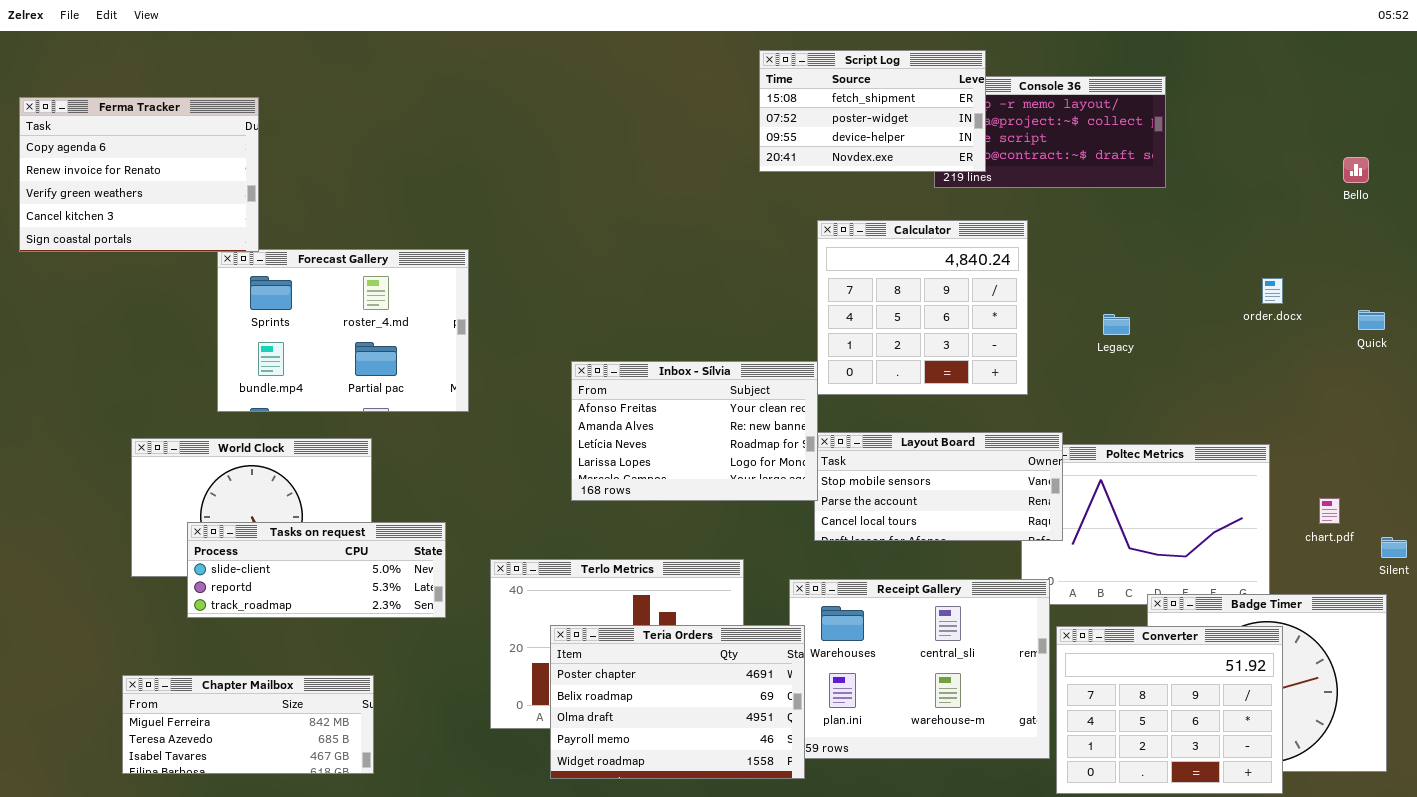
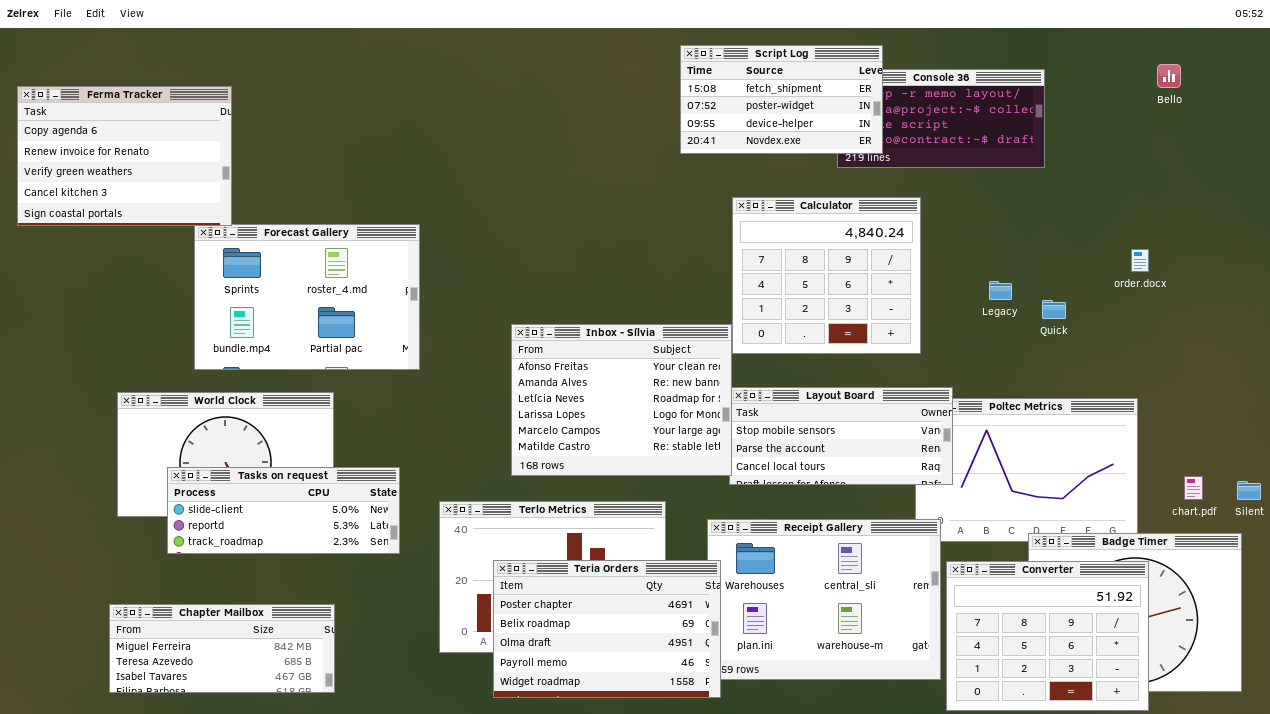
Bello: [1343,157,1369,183] -> [1157,64,1181,88], moved
Quick: [1358,310,1385,330] -> [1042,300,1066,319], moved
Inbox - Sílvia: [571,361,818,501] -> [511,324,732,476], resized
chart.pdf: [1319,498,1340,524] -> [1184,476,1203,500], moved

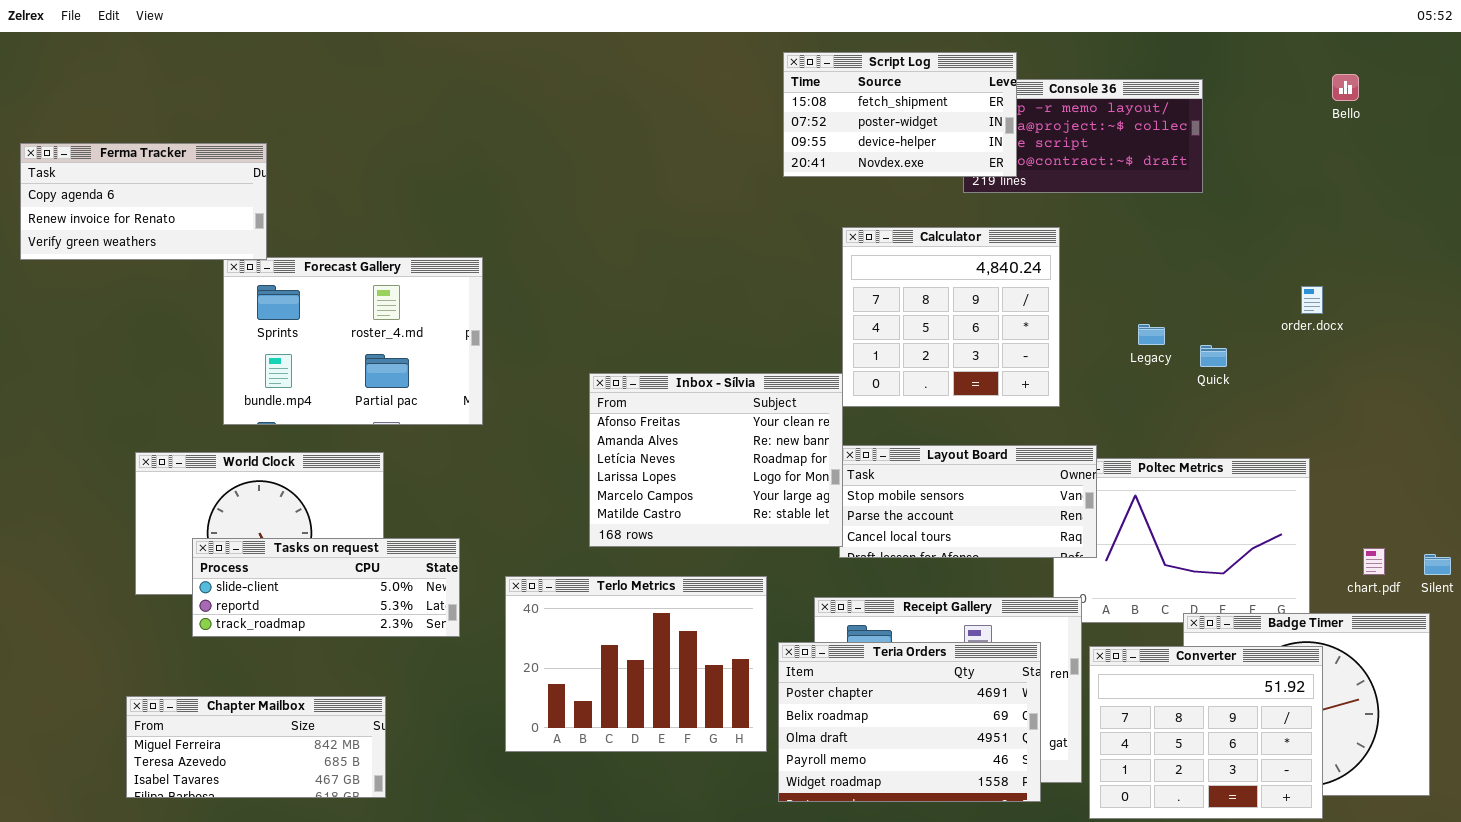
Ferma Tracker: [17,86,232,226] -> [20,143,267,260], resized
Teria Orders: [493,560,721,698] -> [778,642,1041,802], moved

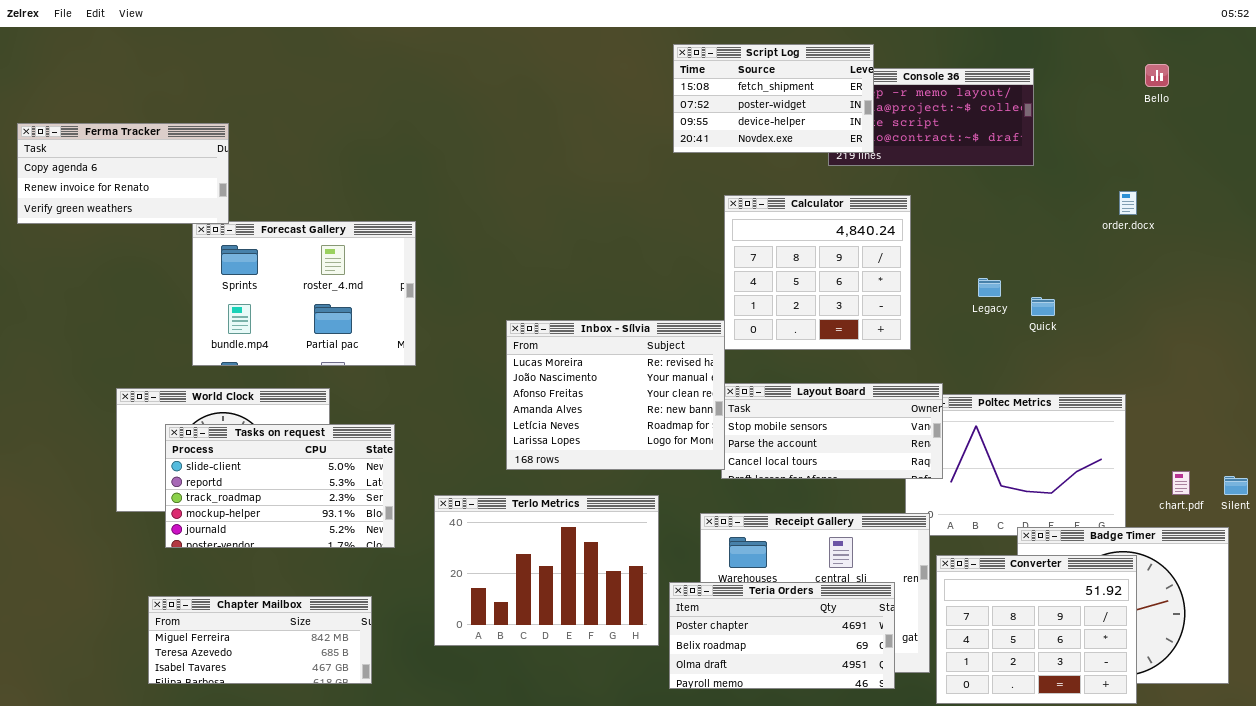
order.docx: [1301,286,1323,314] -> [1119,191,1137,215], moved
Inbox - Sílvia: [589,373,843,547] -> [506,320,725,470], scrolled up 2 rows
Tasks on request: [192,538,460,637] -> [165,424,395,548], resized
Teria Orders: [778,642,1041,802] -> [669,582,895,689], resized
Chapter Mailbox: [126,696,386,798] -> [148,596,372,684], moved

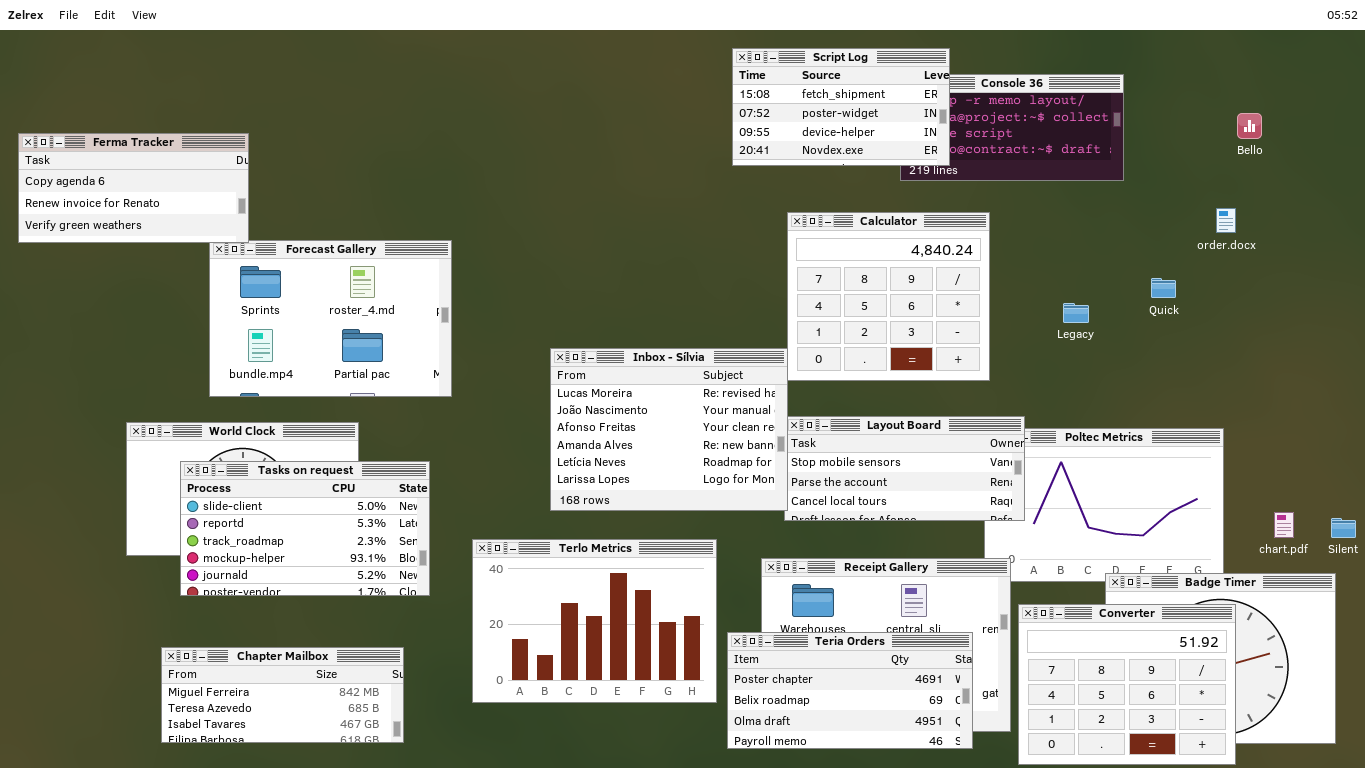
Bello: [1145,64,1169,87] -> [1237,113,1262,139], moved
Quick: [1031,297,1055,316] -> [1151,278,1176,298], moved

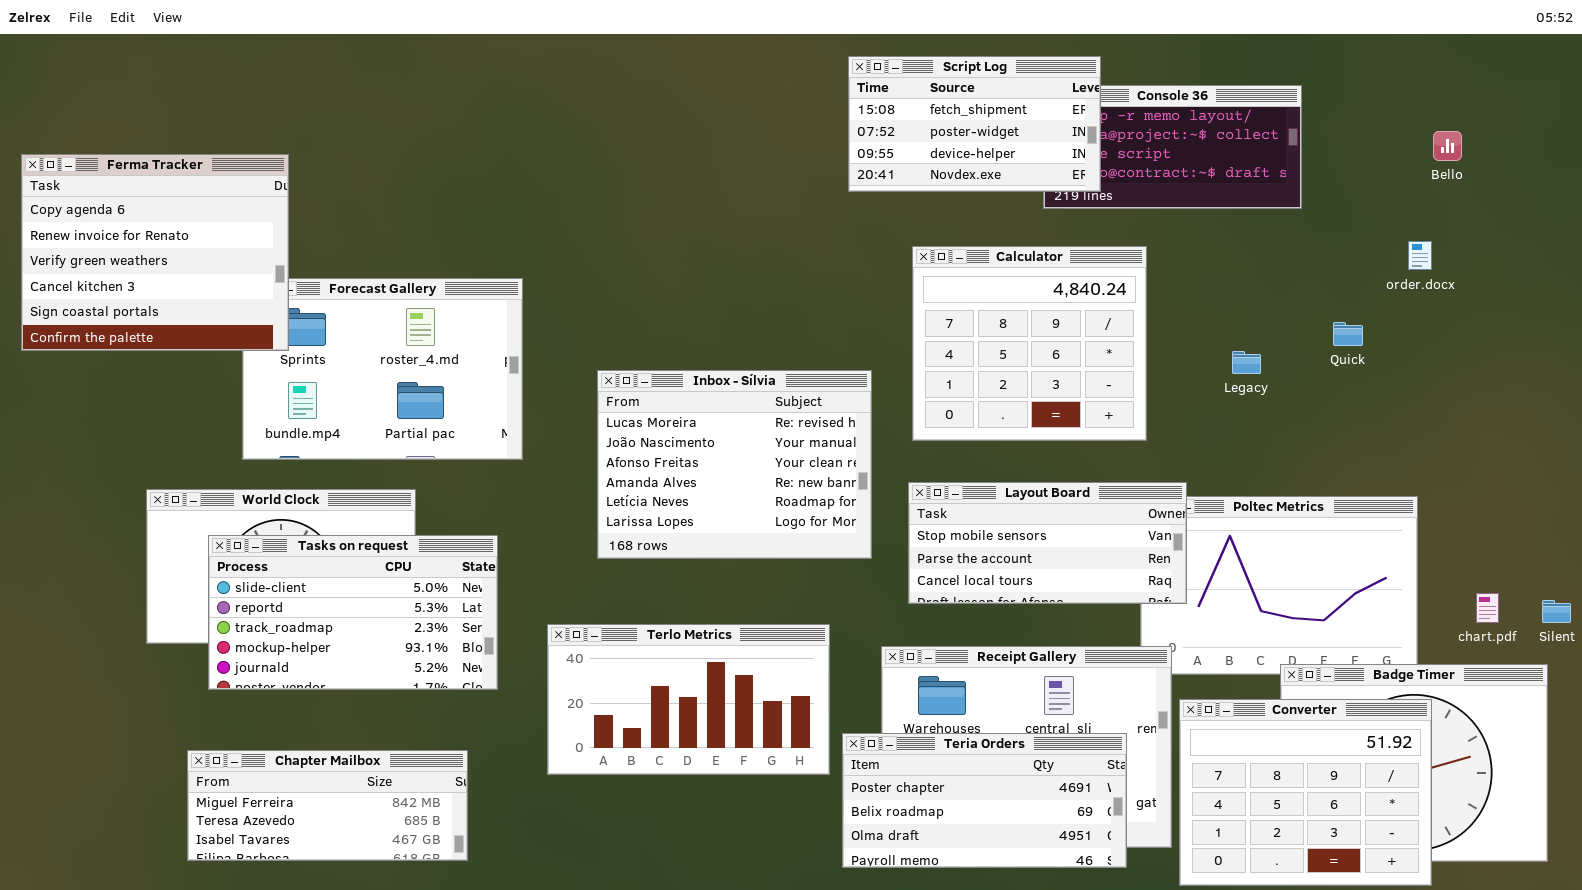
Ferma Tracker: [18,133,249,243] -> [21,154,289,351], resized
Inbox - Sílvia: [550,348,788,511] -> [597,370,872,559], moved
Terlo Metrics: [472,539,717,703] -> [547,624,830,775], resized

